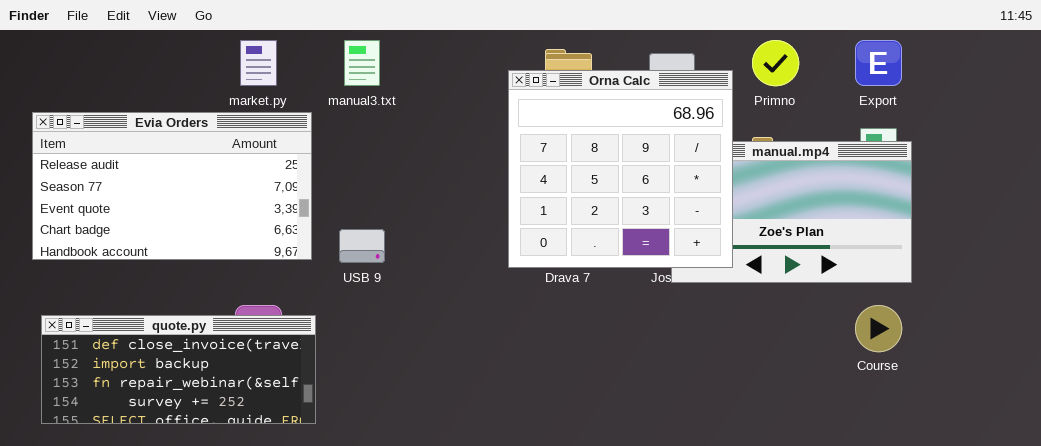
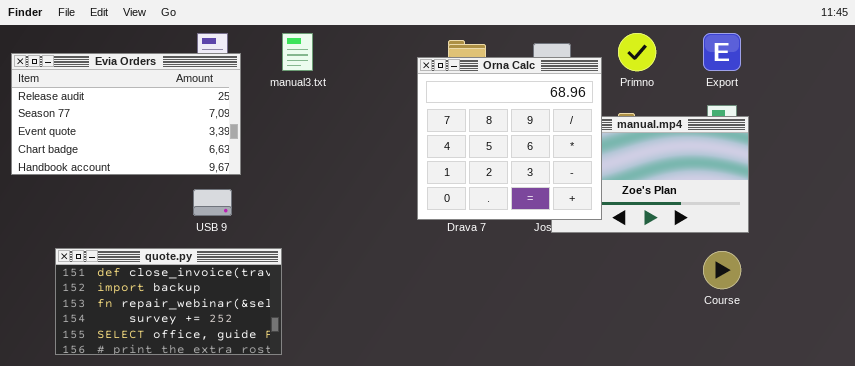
Evia Orders: [32,112,312,260] -> [11,53,241,175], moved
USB 9: [339,229,385,263] -> [193,189,232,216], moved
quote.py: [41,315,316,424] -> [55,248,282,355], moved, resized

